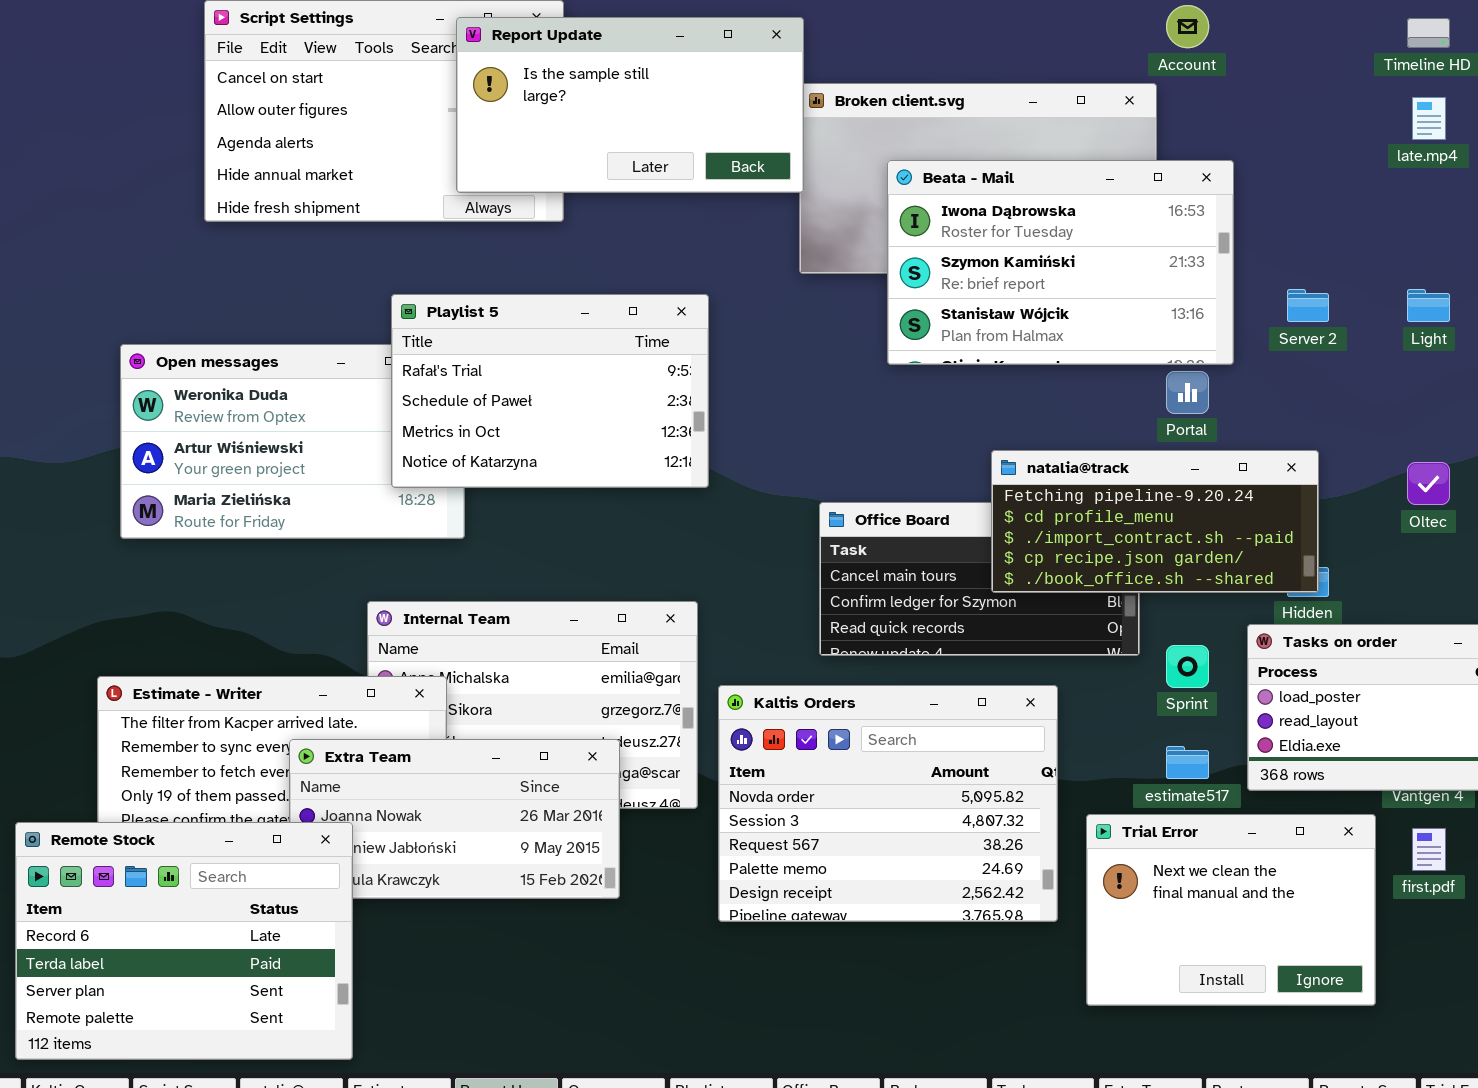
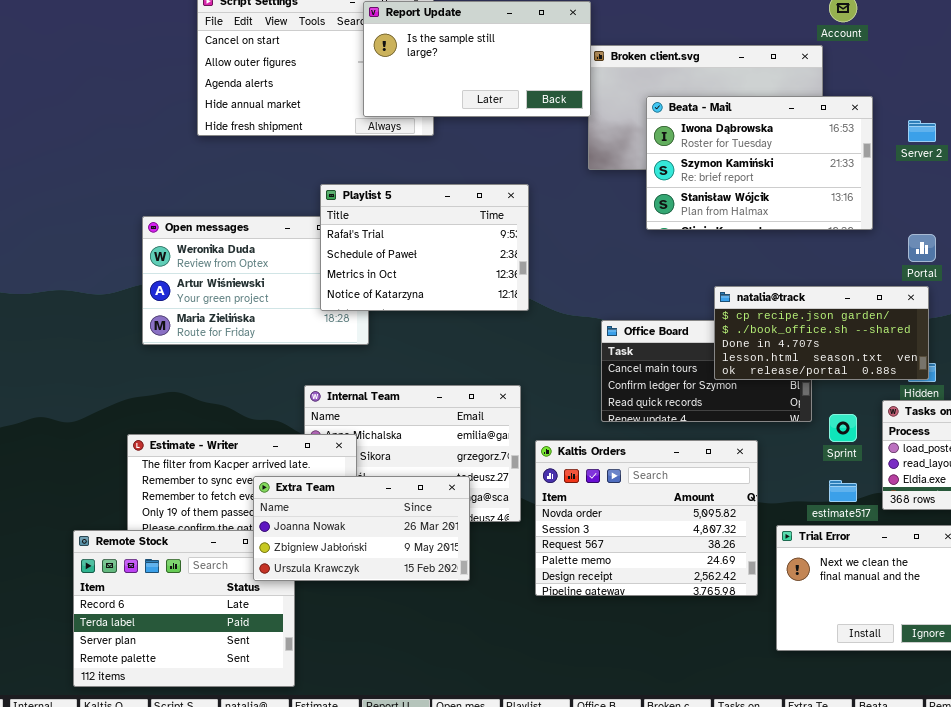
Server 2: [1287,289,1329,322] -> [908,120,936,142], moved
Portal: [1166,371,1209,414] -> [908,234,936,262], moved
natalia@track: [991,450,1319,593] -> [714,286,929,380], scrolled down 3 rows
Extra Team: [289,739,620,899] -> [253,476,470,581], raised

